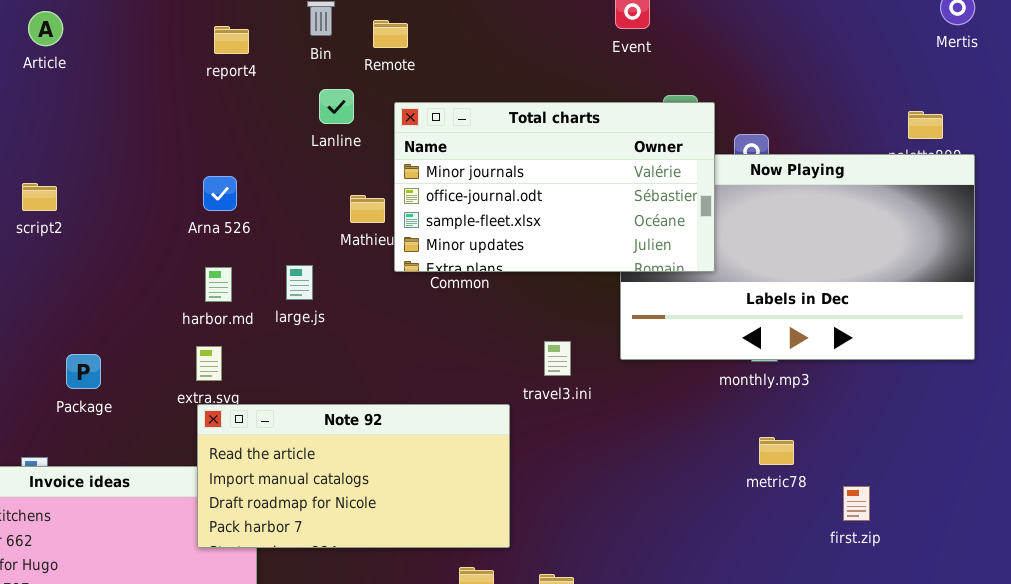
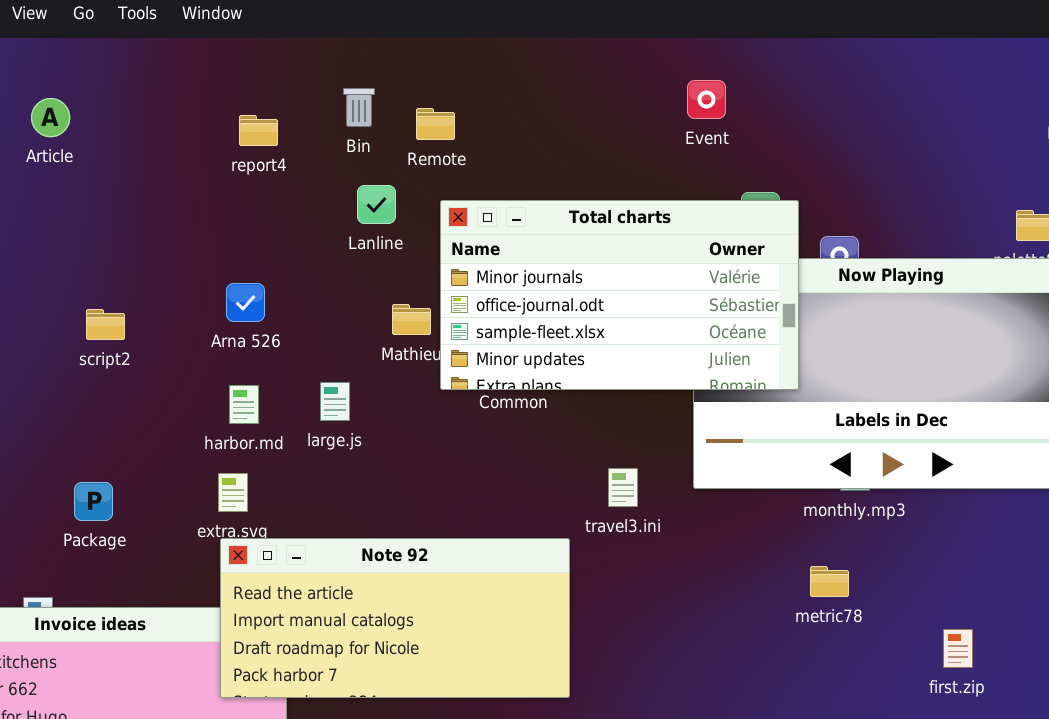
script2: [22,183,57,211] -> [86,309,125,340], moved
metric78: [759,437,794,465] -> [810,566,849,597], moved

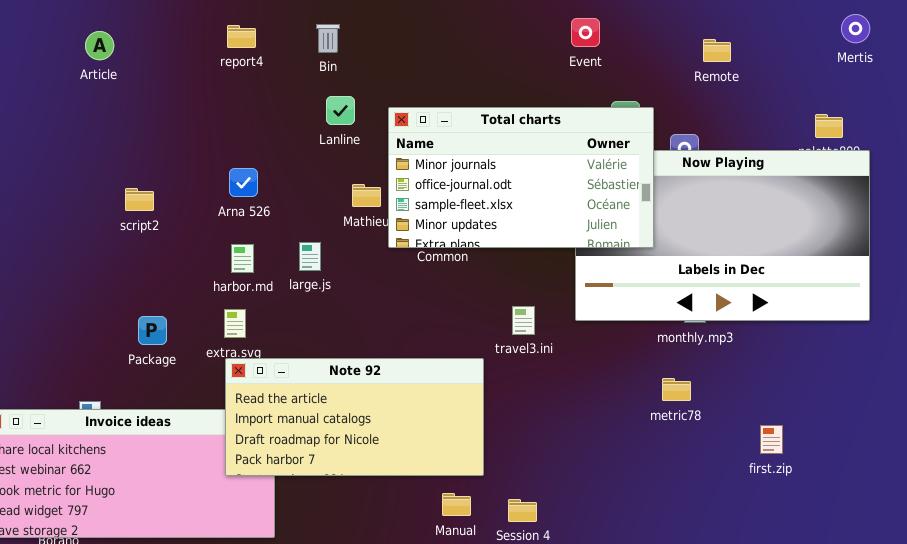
Remote: [416,108,455,140] -> [703,39,731,62], moved
report4: [239,115,278,146] -> [227,25,256,48], moved
Package: [74,482,113,521] -> [138,316,167,345], moved

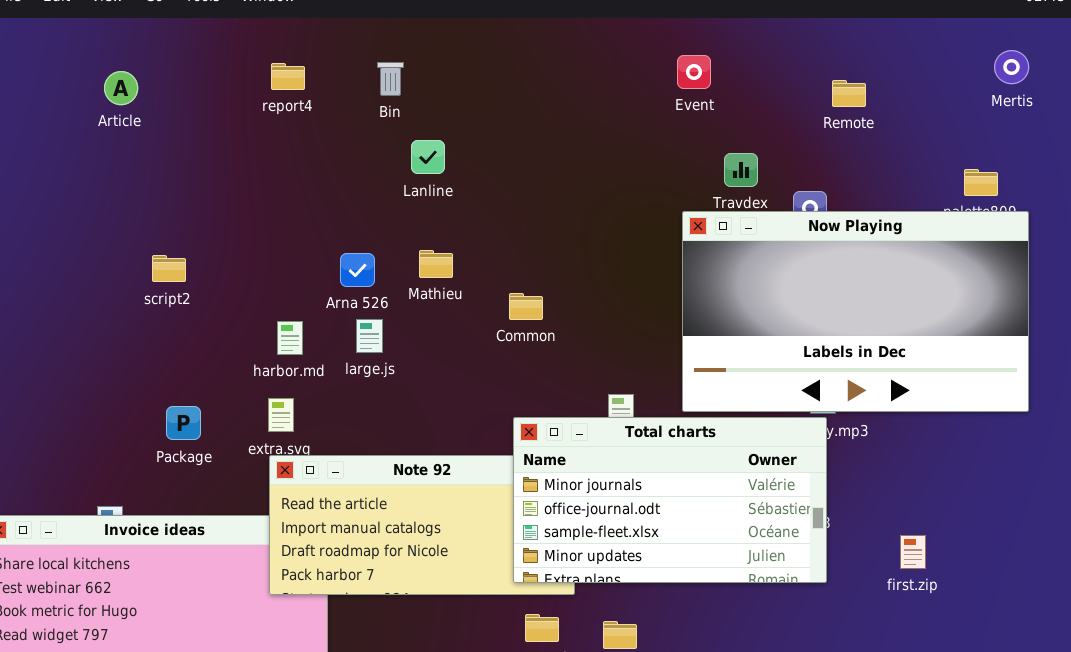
Lanline: [326,96,355,125] -> [411,140,445,174], moved
Total charts: [388,107,654,248] -> [513,417,827,583], moved
Arna 526: [229,168,258,197] -> [340,253,375,287], moved

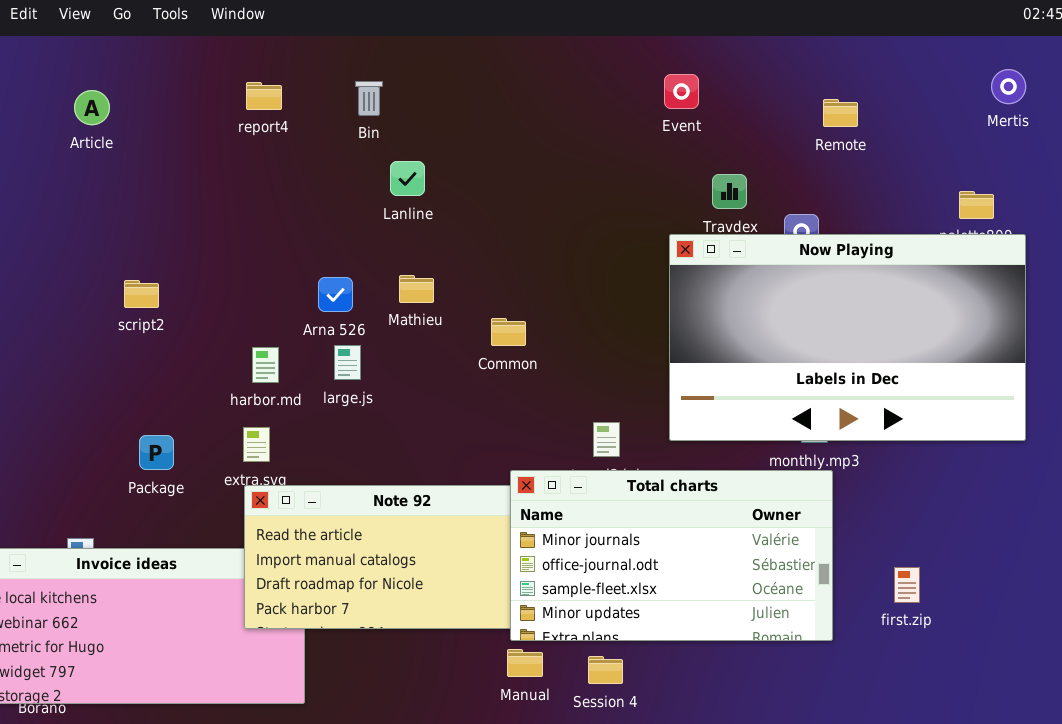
Total charts: [513,417,827,583] -> [510,470,833,641], moved

